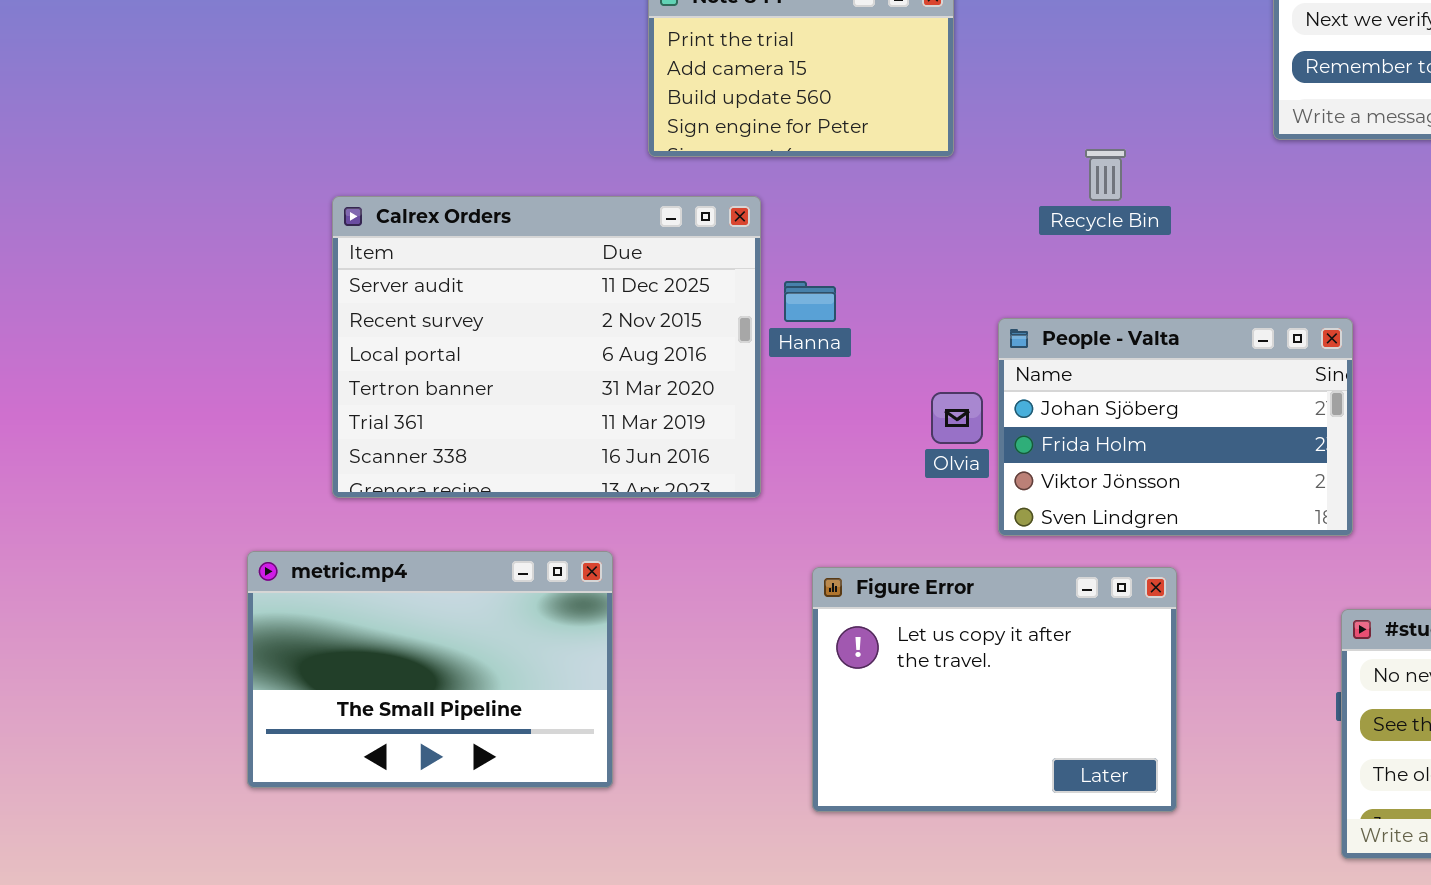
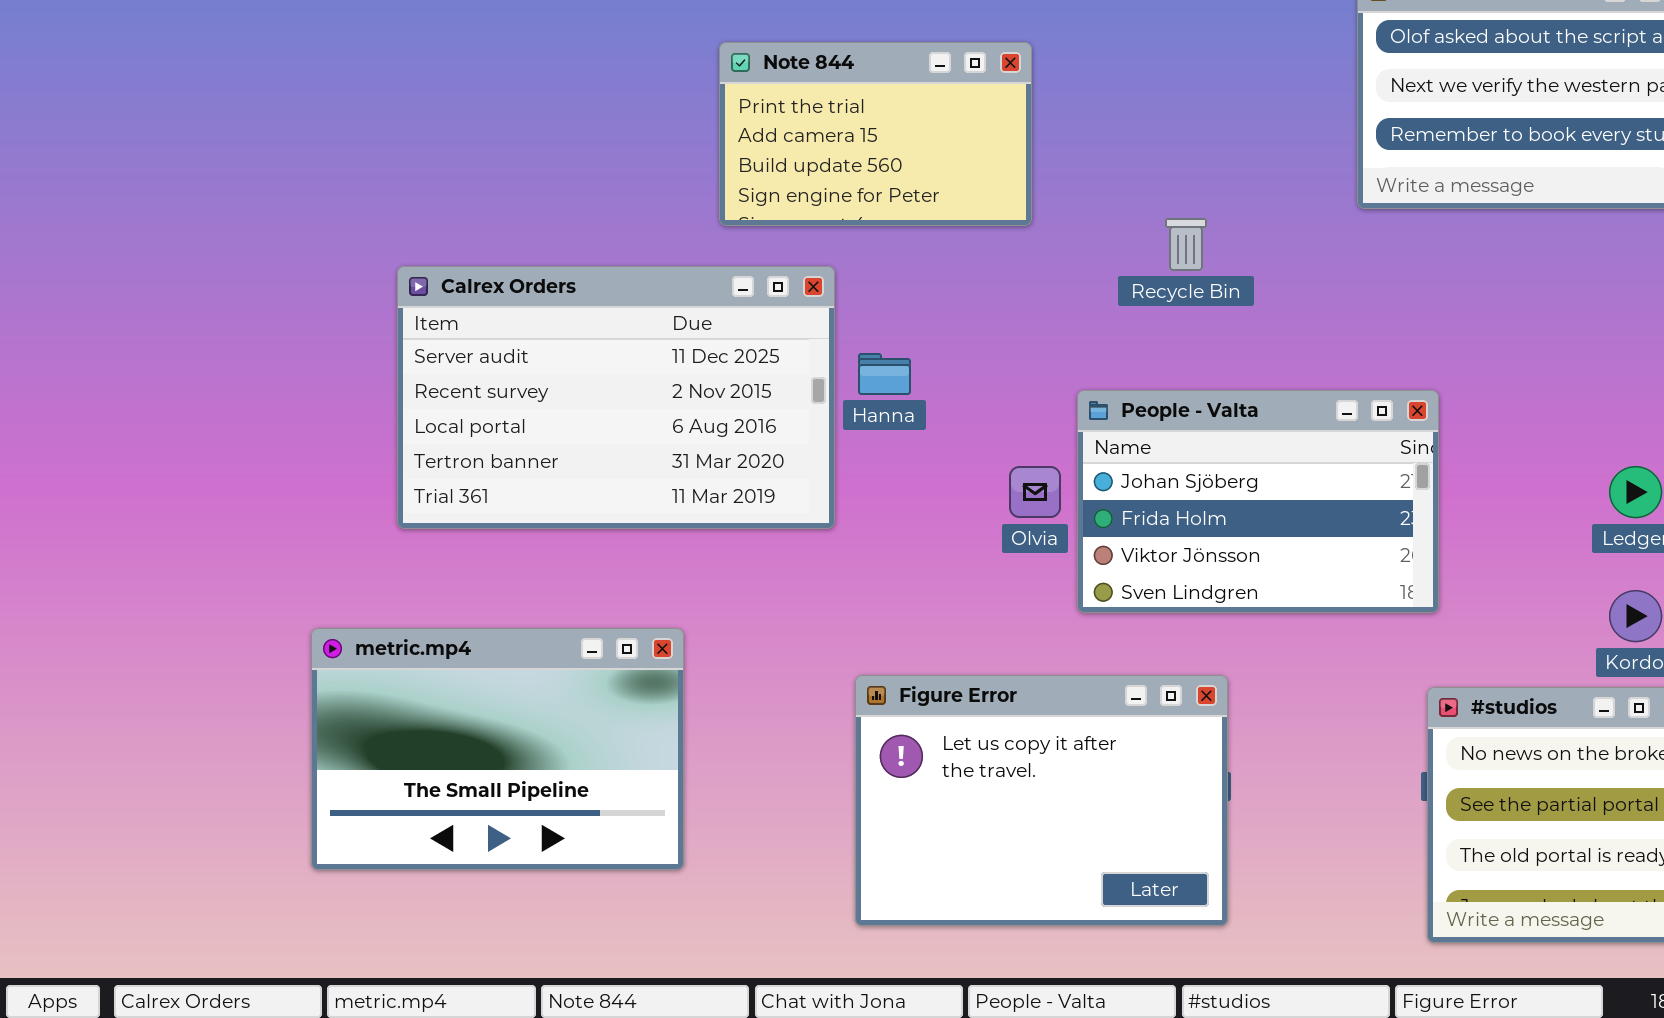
Calrex Orders: [332,196,761,498] -> [397,266,835,529], resized
Figure Error: [812,567,1177,812] -> [855,675,1228,926], moved

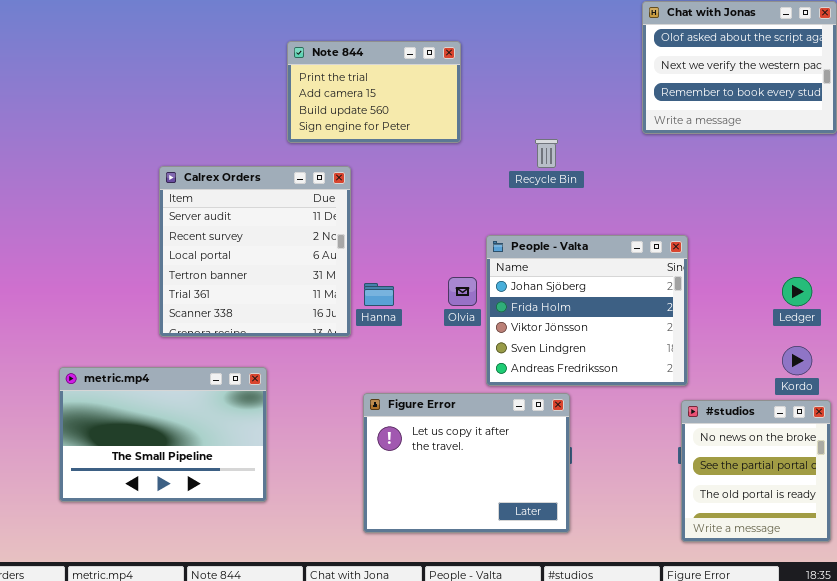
Calrex Orders: [397,266,835,529] -> [159,166,351,337], resized
Hanna: [858,353,911,395] -> [364,283,394,306], moved
People - Valta: [1077,390,1439,613] -> [486,235,688,386], resized

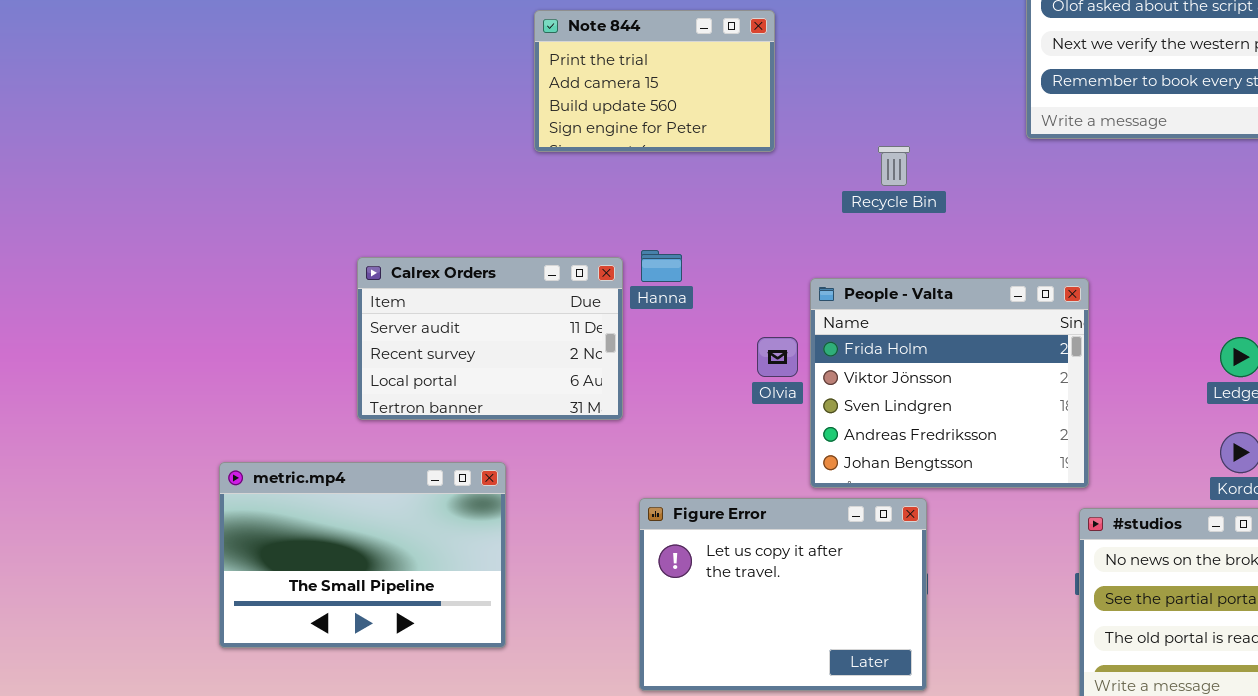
Calrex Orders: [159,166,351,337] -> [357,257,623,420], resized
People - Valta: [486,235,688,386] -> [810,278,1089,488], scrolled down 1 row
Hanna: [364,283,394,306] -> [641,250,682,282], moved

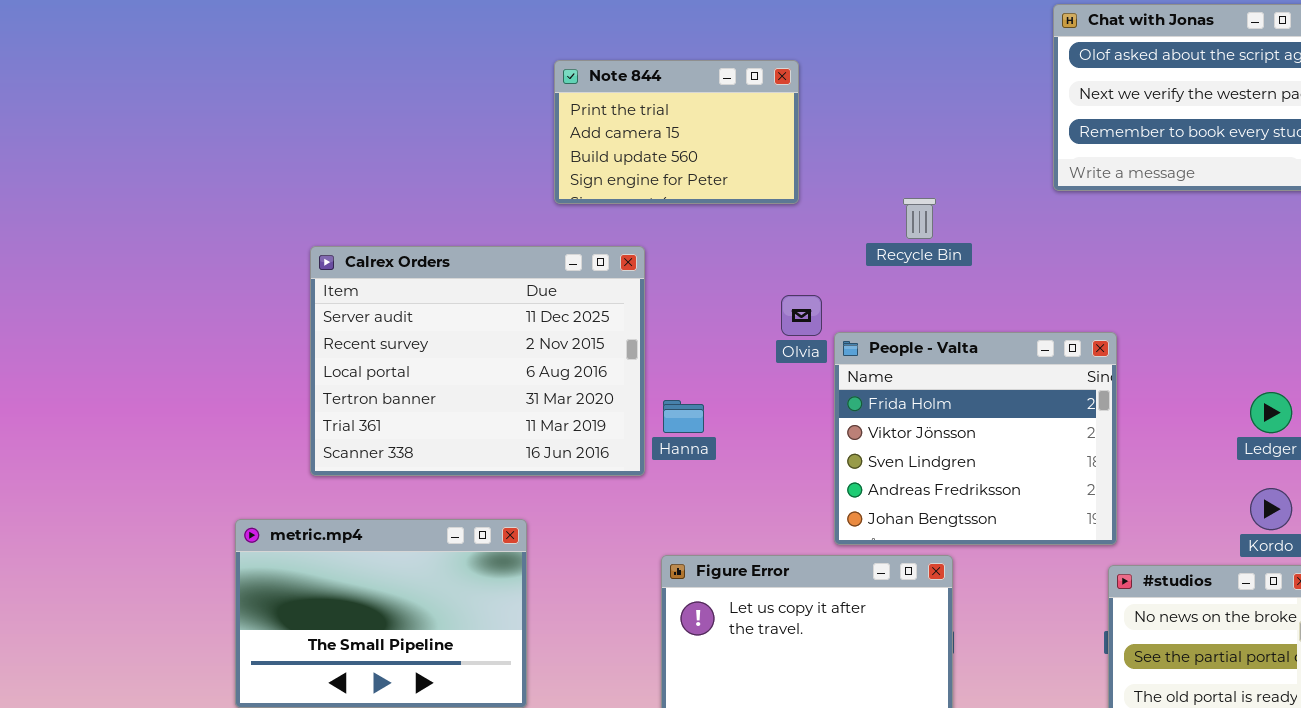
Hanna: [641,250,682,282] -> [663,400,704,433], moved
Calrex Orders: [357,257,623,420] -> [310,246,645,476], resized
Olvia: [757,337,798,377] -> [781,295,822,336], moved

